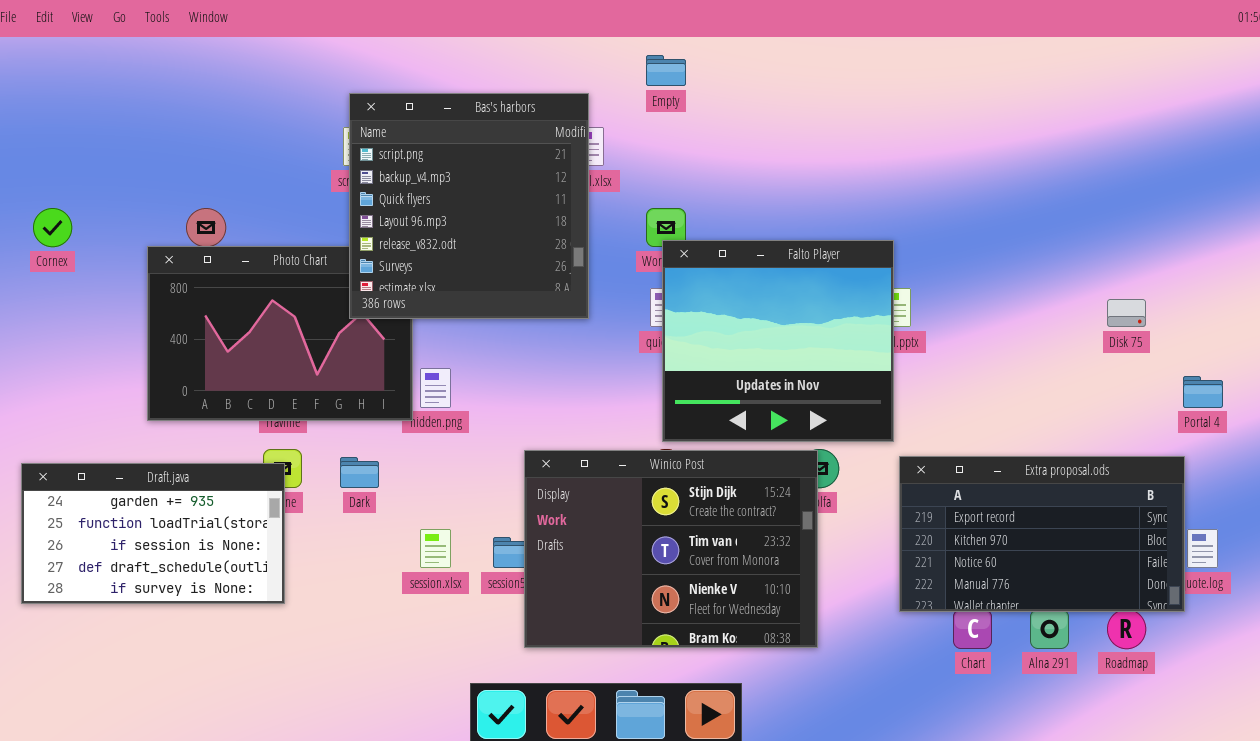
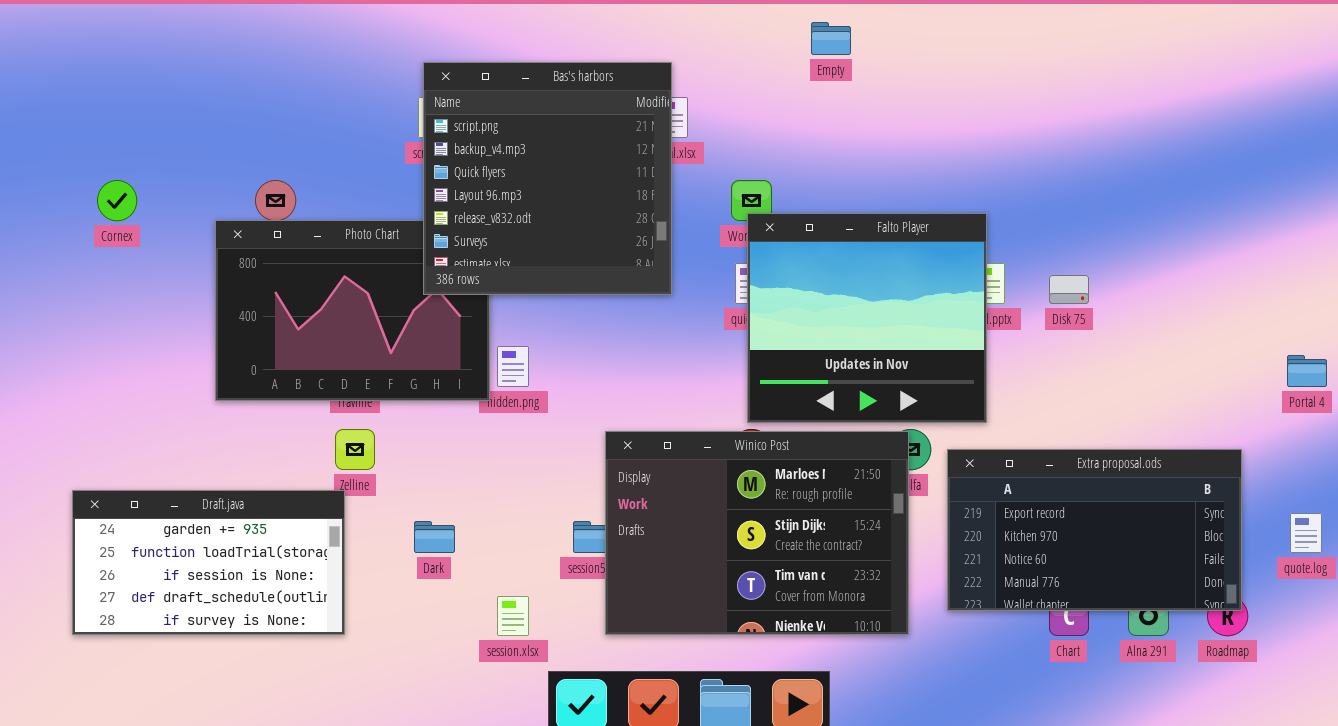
Empty: [646,55,686,86] -> [811,22,851,55], moved
Disk 75: [1107,299,1146,327] -> [1049,275,1089,304], moved
Winico Post: [524,450,818,648] -> [605,431,909,635], scrolled up 1 row
Extra proposal.ods: [899,456,1185,612] -> [947,449,1242,611], moved
Dark: [340,457,379,488] -> [414,521,455,553], moved
Draft.java: [21,463,285,604] -> [72,490,345,635], moved
session.xlsx: [420,529,451,568] -> [497,596,529,636], moved

